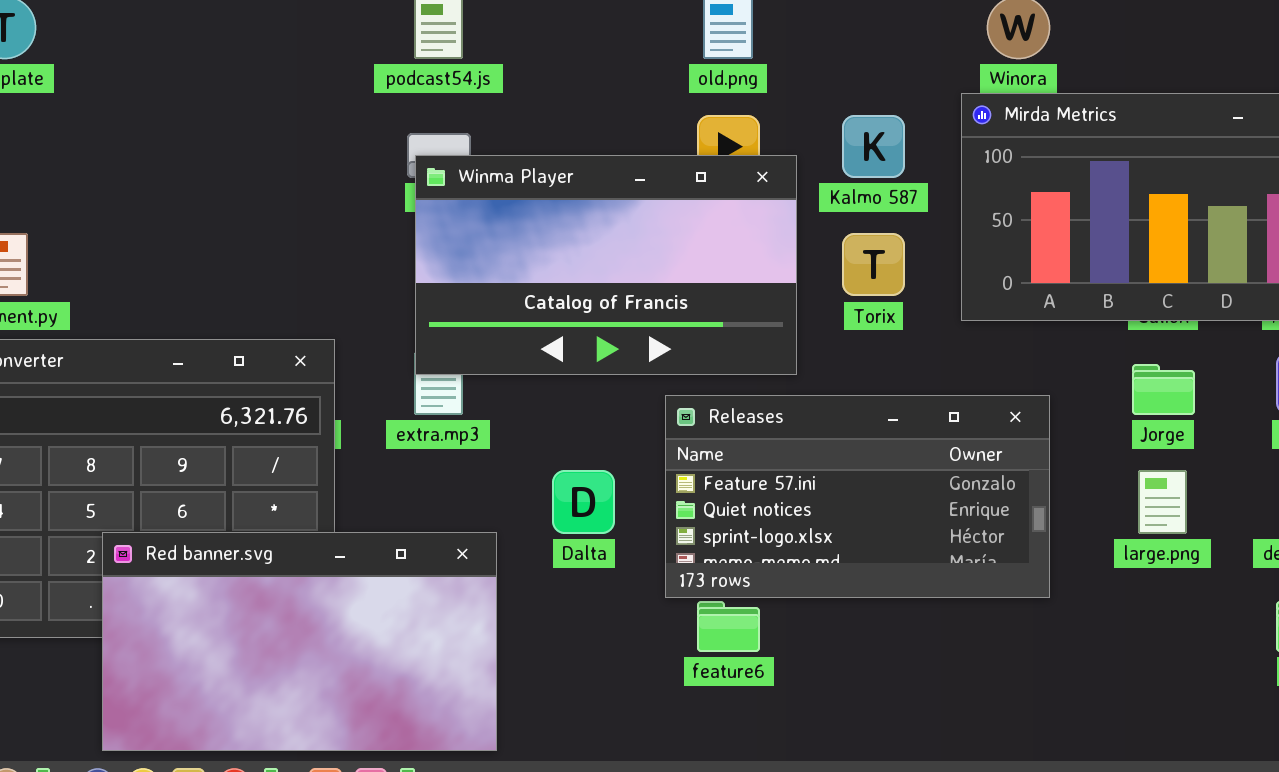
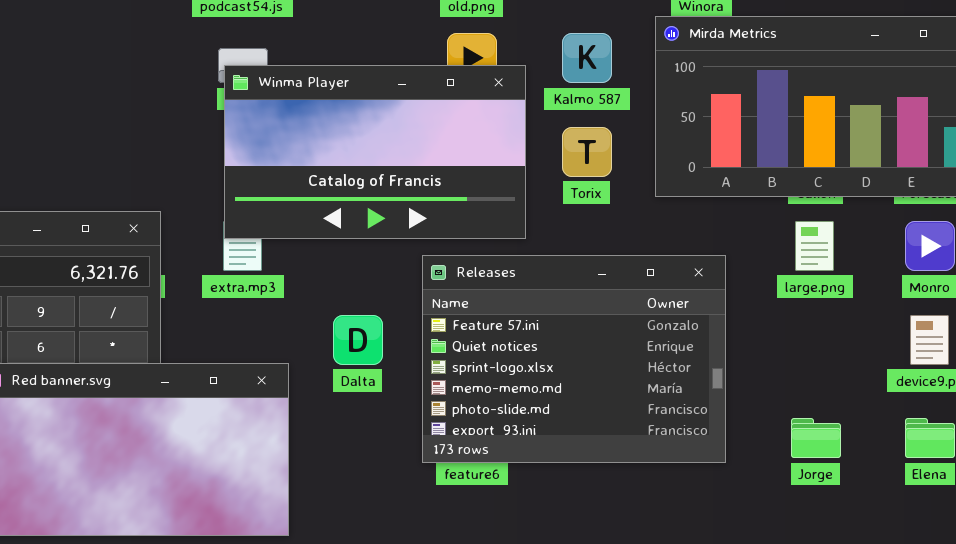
Jorge: [1132,364,1195,415] -> [791,418,841,458], moved
Releases: [665,395,1050,598] -> [422,255,726,463], resized
large.png: [1138,470,1187,534] -> [795,221,834,271], moved

